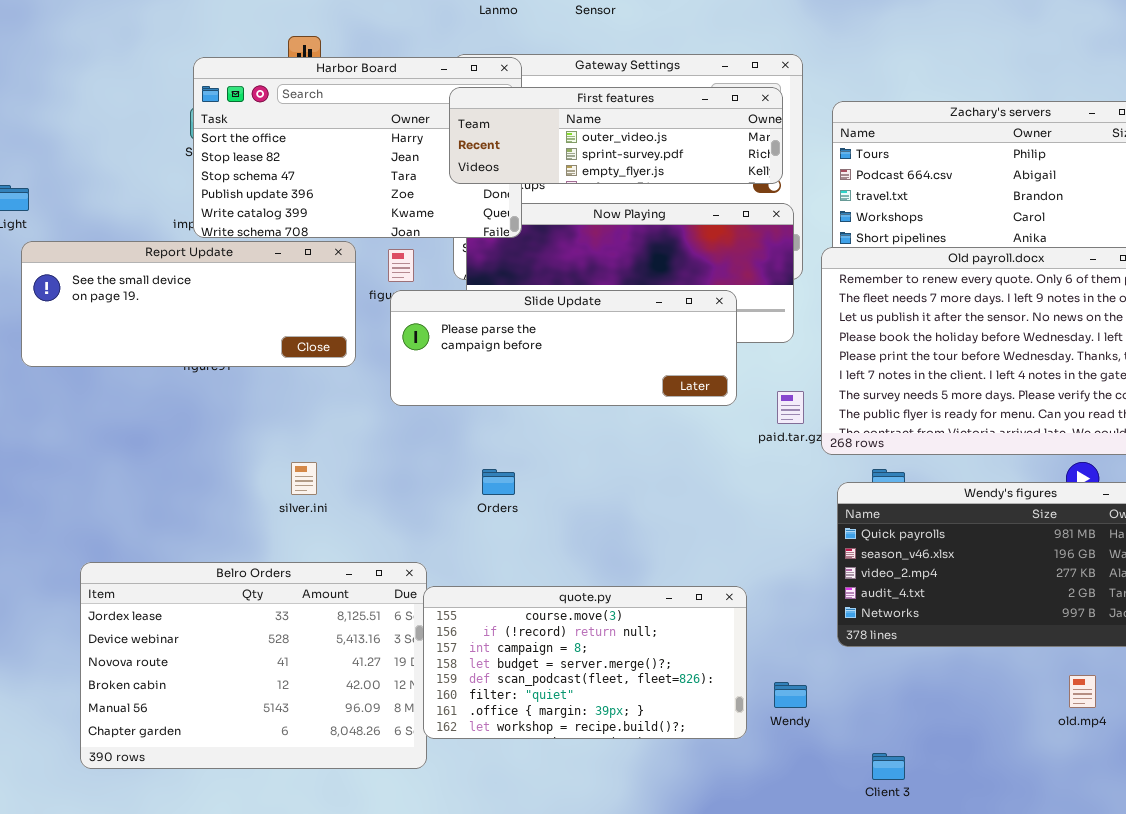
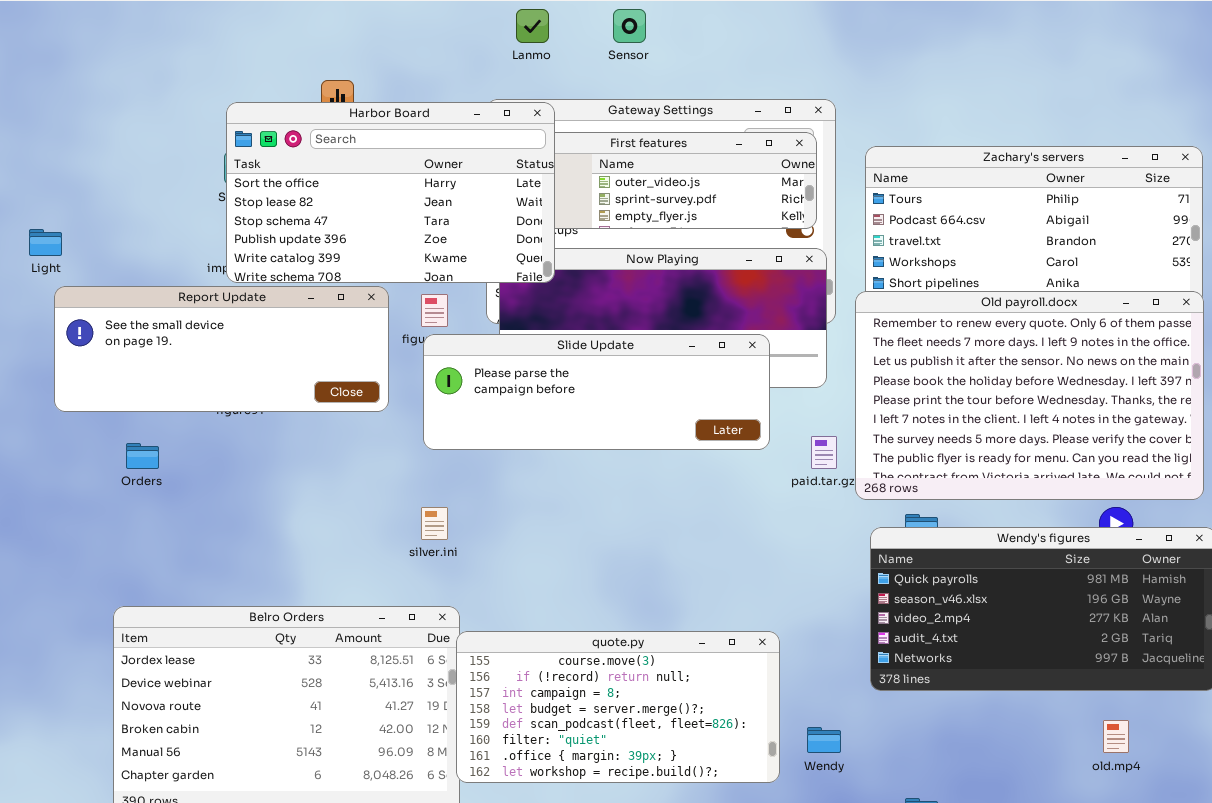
Harbor Board: [193,57,522,238] -> [226,102,555,283], raised
silver.ini: [291,462,317,495] -> [421,507,448,540], moved
Orders: [482,469,515,495] -> [126,443,159,469], moved

